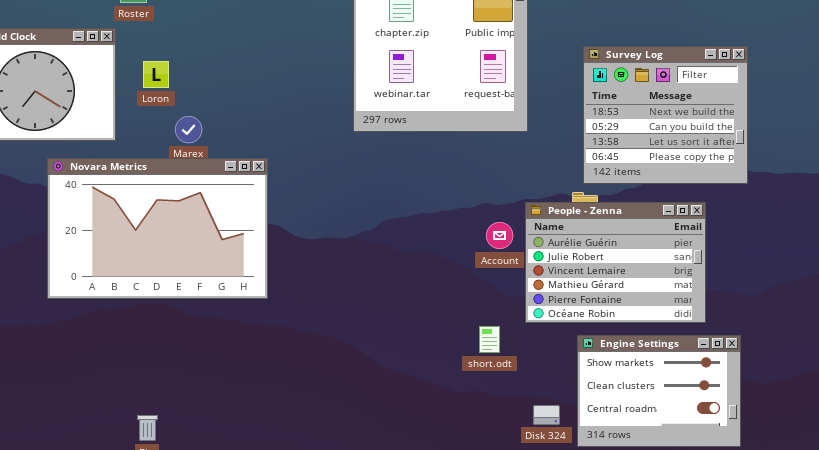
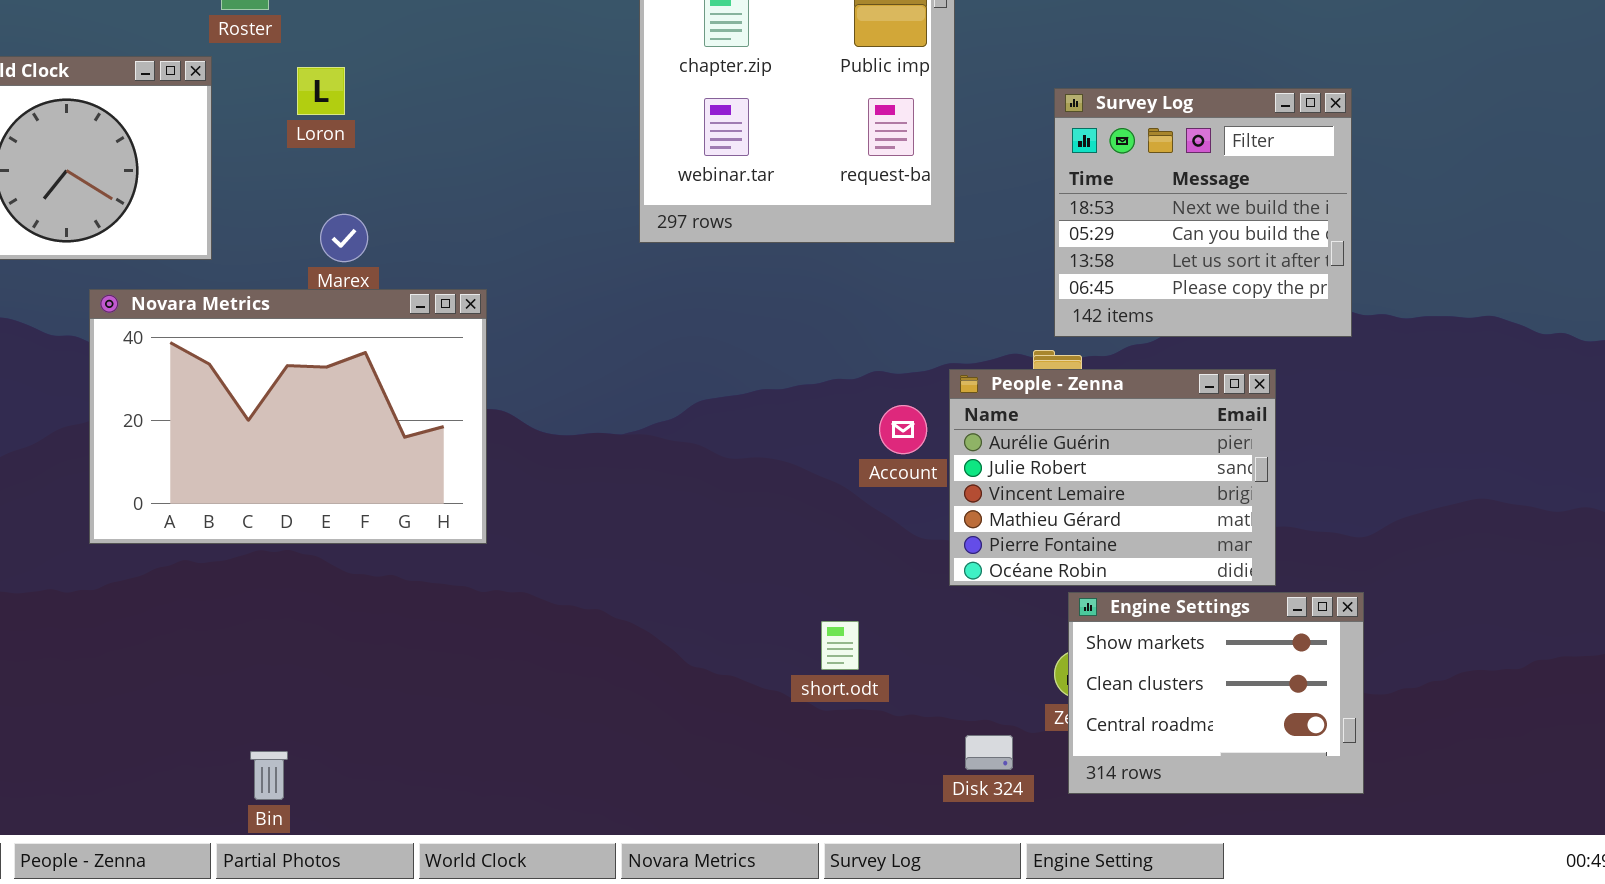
Loron: [143,61,169,88] -> [297,67,345,115], moved
short.odt: [479,326,500,353] -> [821,621,859,670], moved
Engine Settings: [577,335,741,447] -> [1068,592,1364,794], moved

